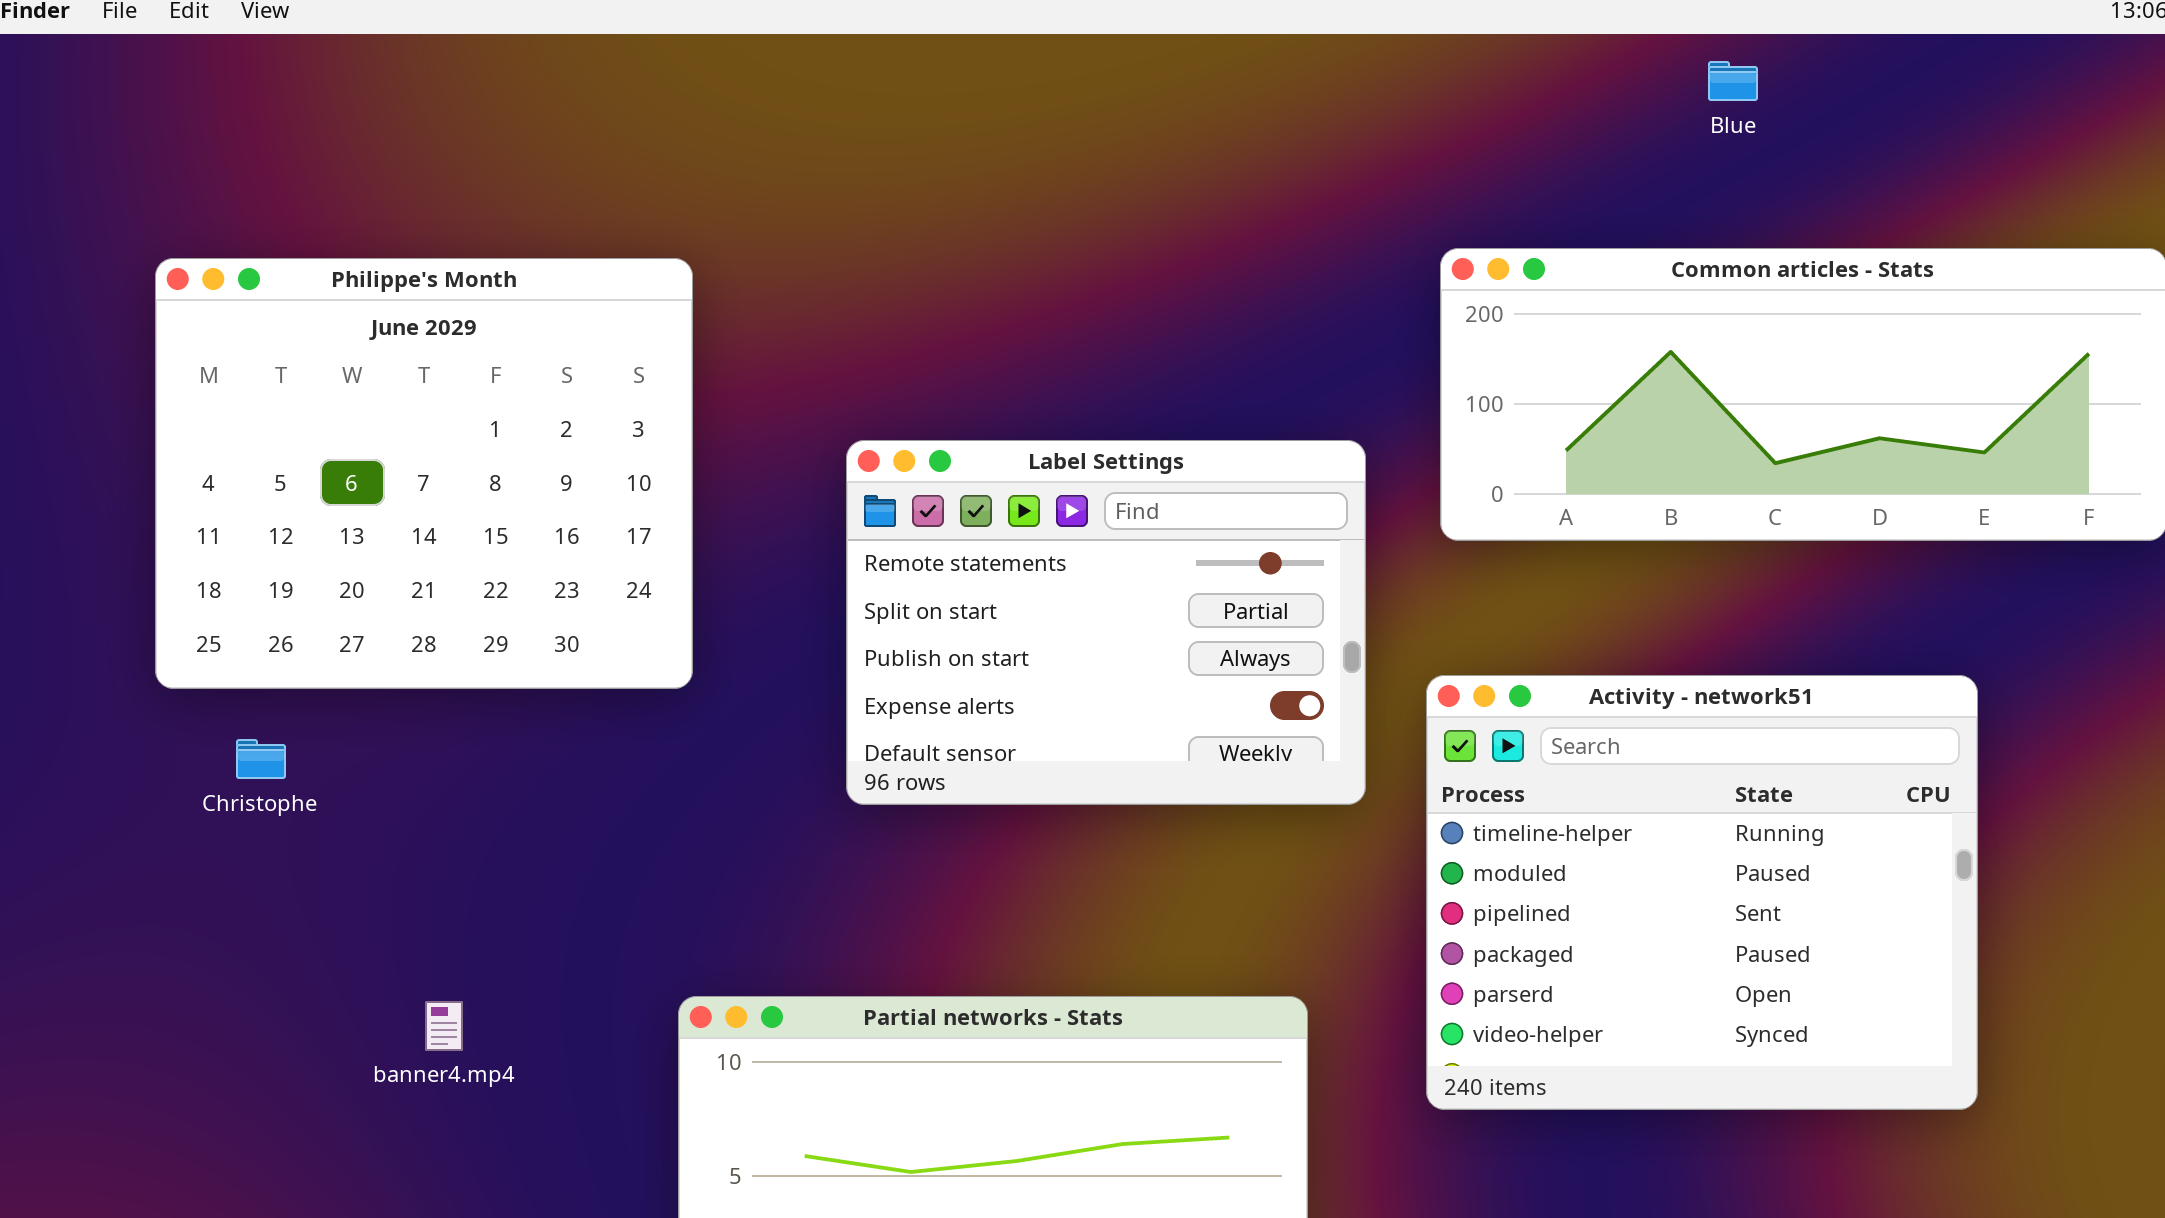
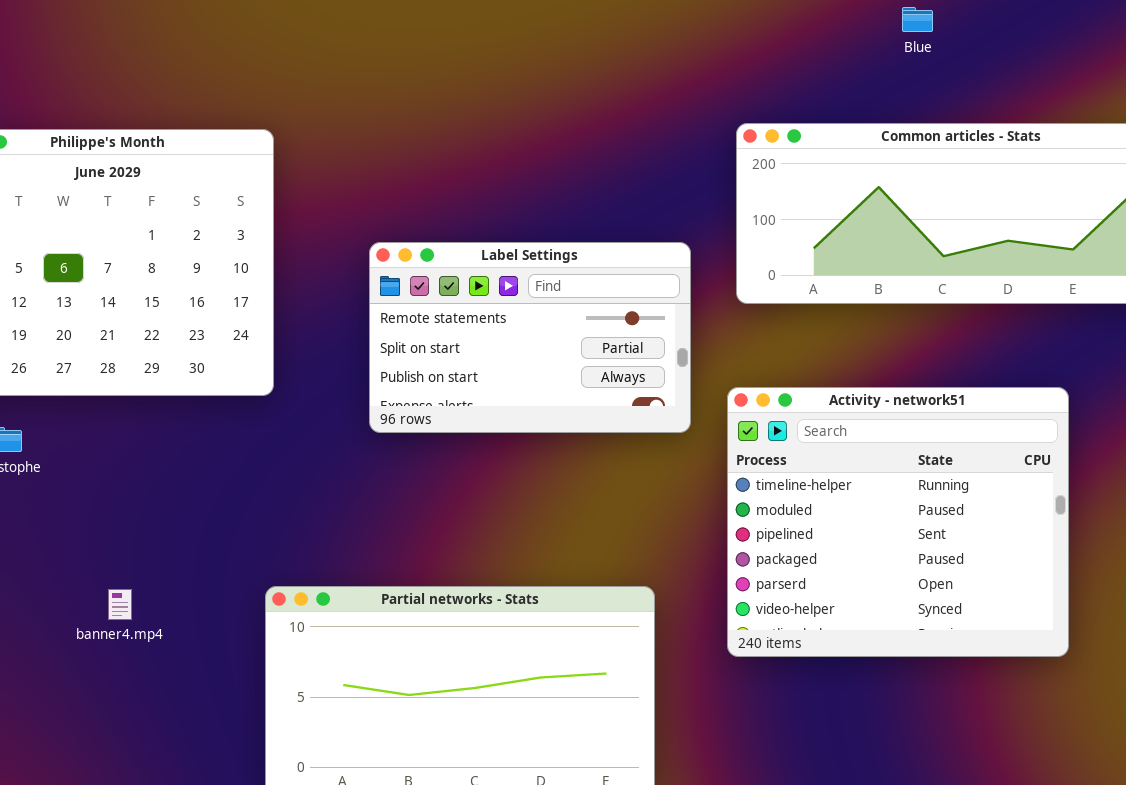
Label Settings: [846,440,1366,805] -> [369,242,691,433], resized

